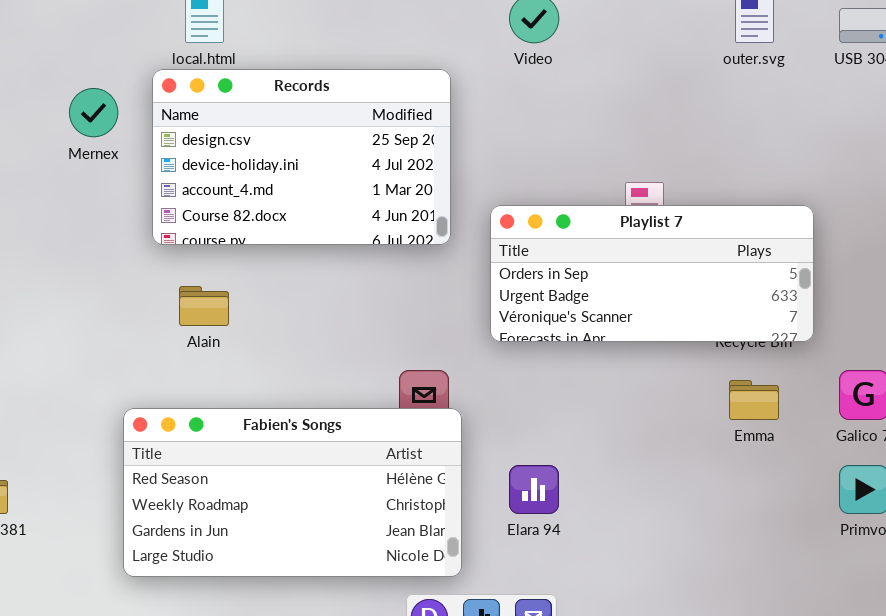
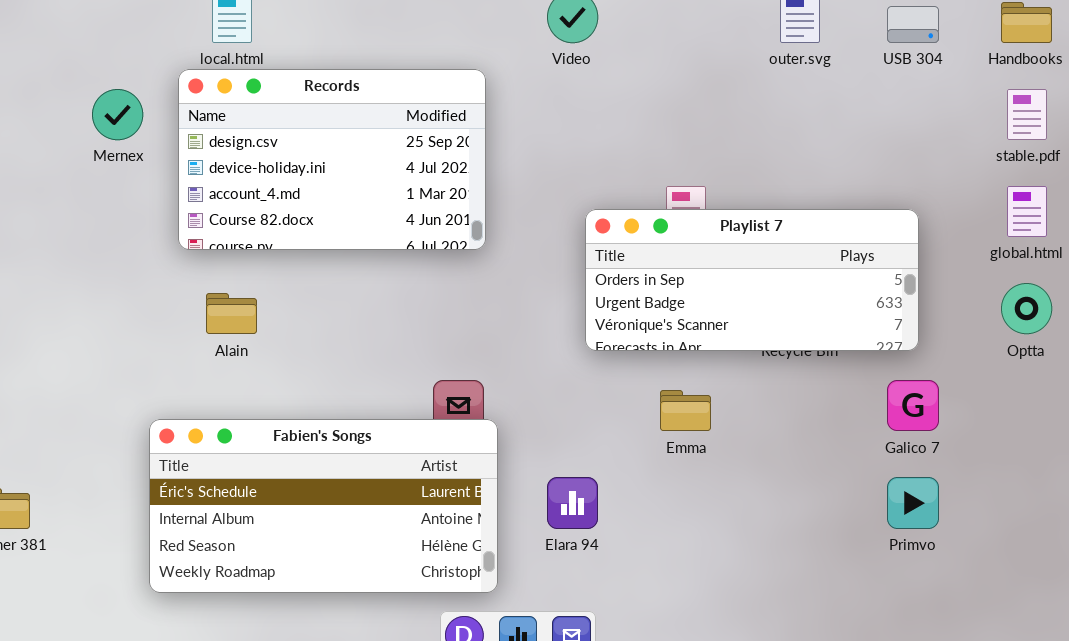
Playlist 7: [490,205,814,342] -> [585,209,919,351], moved
Emma: [729,380,779,420] -> [660,390,711,431], moved
Fabien's Songs: [123,408,462,577] -> [149,419,498,593], scrolled up 2 rows

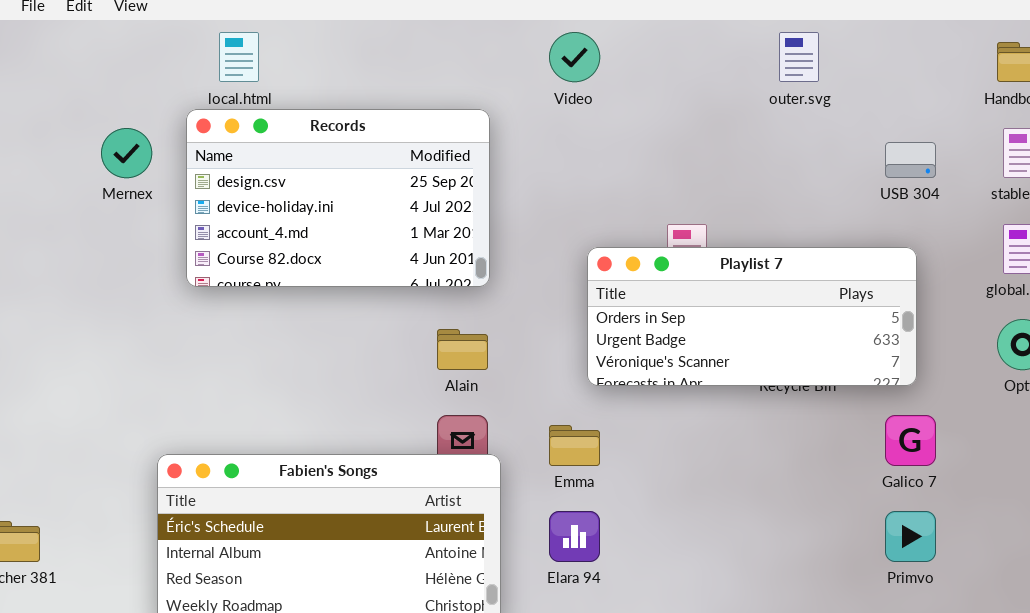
USB 304: [887,6,939,43] -> [885,142,936,178], moved
Alain: [206,293,257,334] -> [437,329,488,370], moved
Emma: [660,390,711,431] -> [549,425,600,466], moved

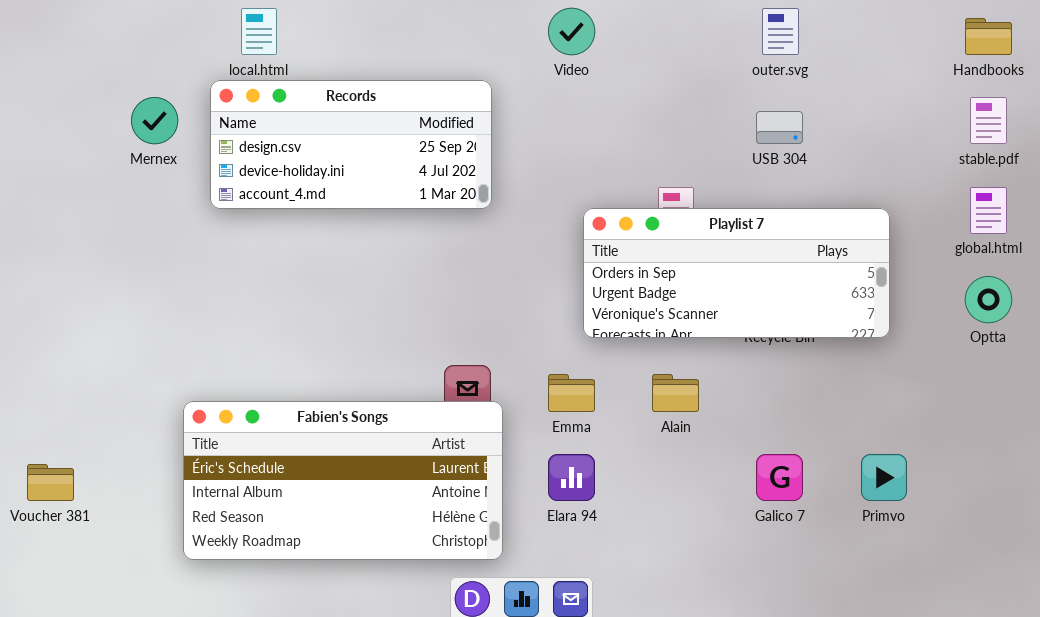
Records: [186,109,490,287] -> [210,80,492,209], resized
USB 304: [885,142,936,178] -> [756,111,803,144], moved
Alain: [437,329,488,370] -> [652,374,699,412], moved
Galico 7: [885,415,936,466] -> [756,454,803,501], moved

